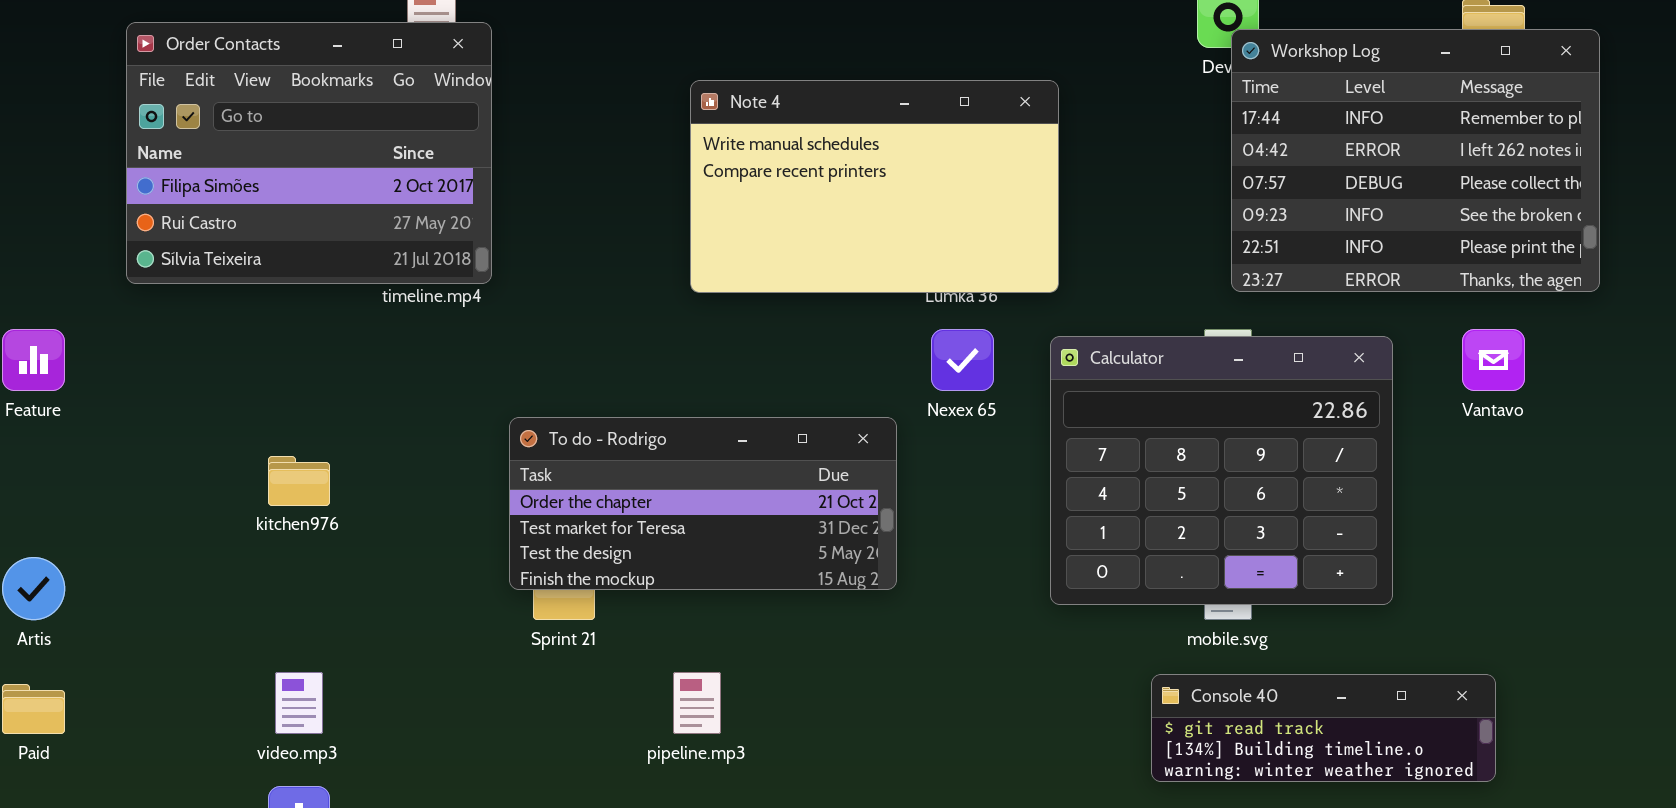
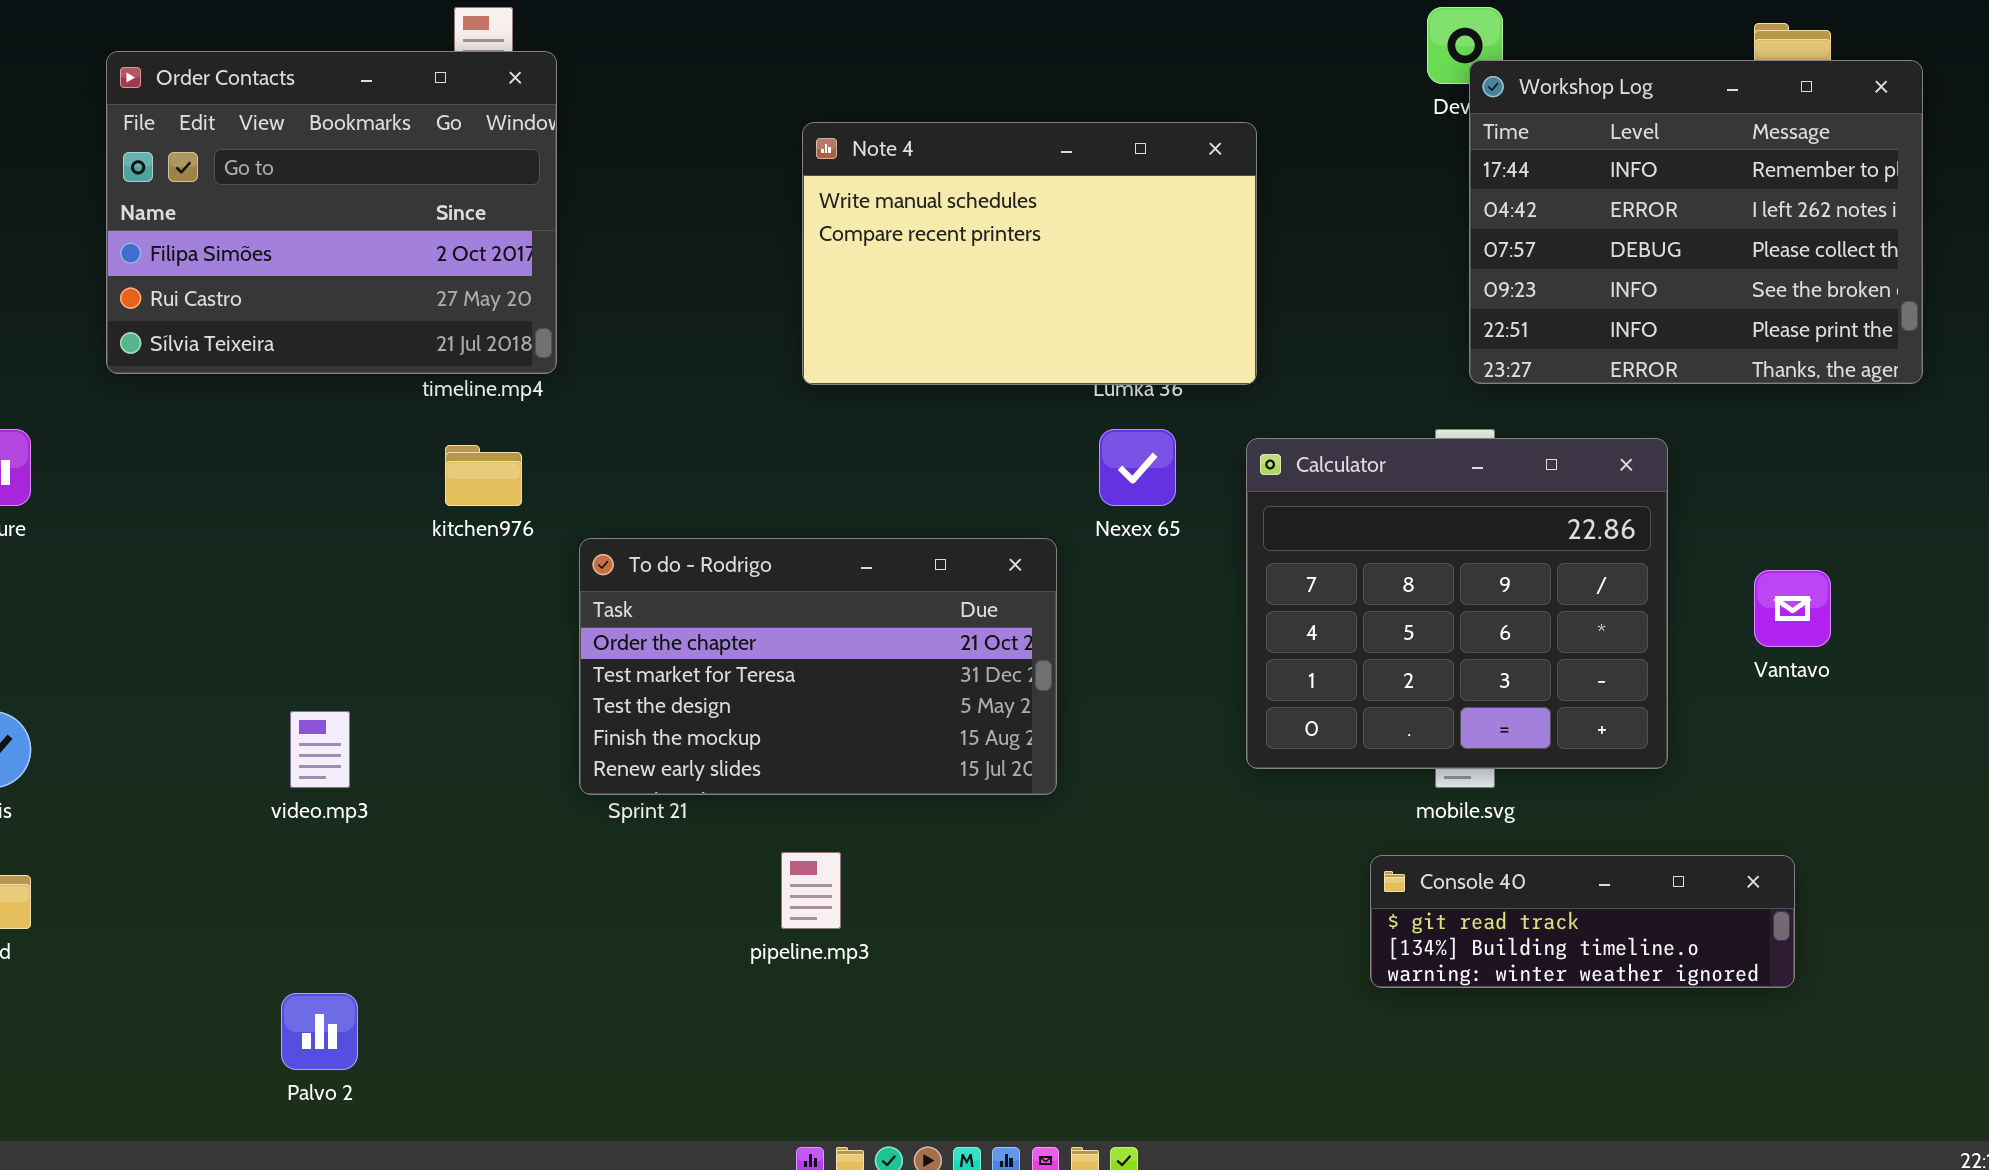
Vantavo: [1462,329,1525,391] -> [1754,570,1831,647], moved
To do - Rodrigo: [509,417,897,590] -> [579,538,1057,795], resized
kitchen976: [268,456,330,506] -> [445,445,522,506], moved
video.mp3: [275,672,323,734] -> [290,711,350,788], moved

